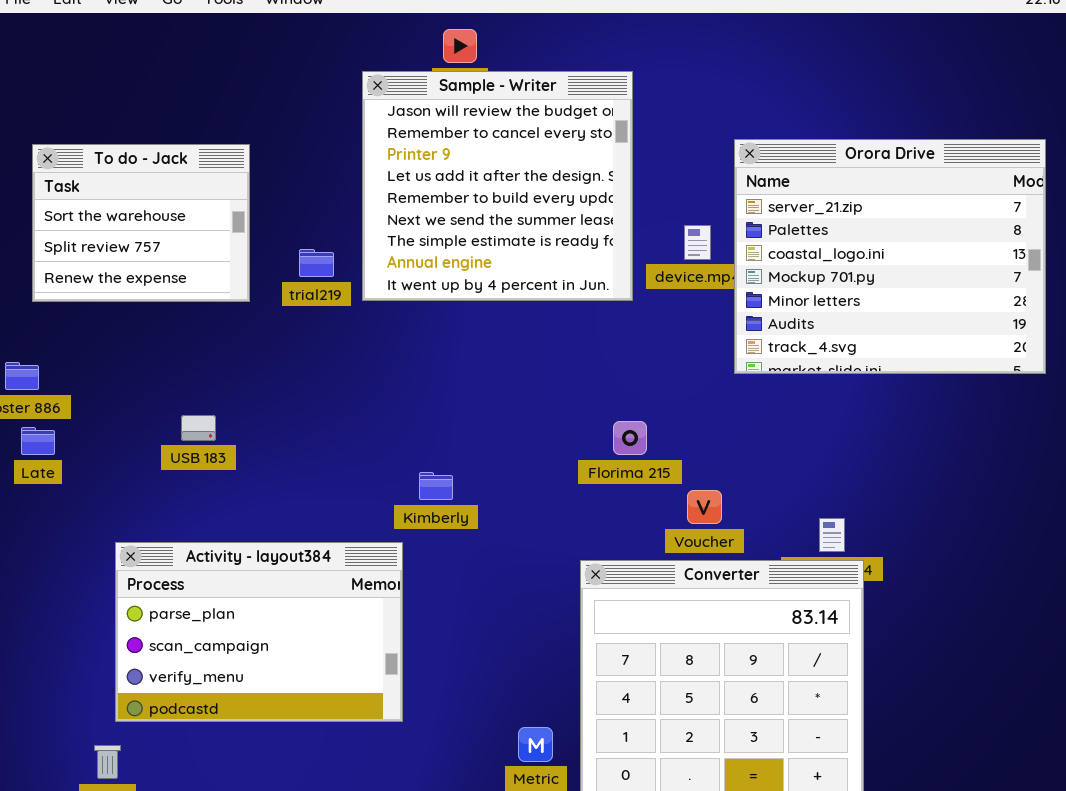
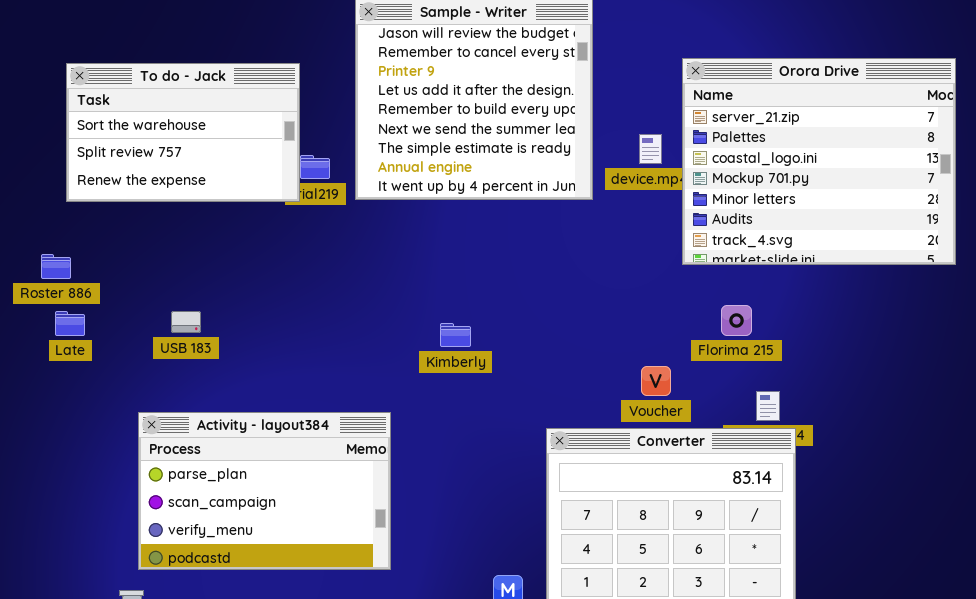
To do - Jack: [32,144,250,302] -> [66,63,300,202], resized
USB 183: [181,415,216,441] -> [171,311,201,333], moved
Florima 215: [613,421,647,455] -> [721,305,752,336], moved
Kimberly: [419,472,453,500] -> [440,323,471,347], moved

